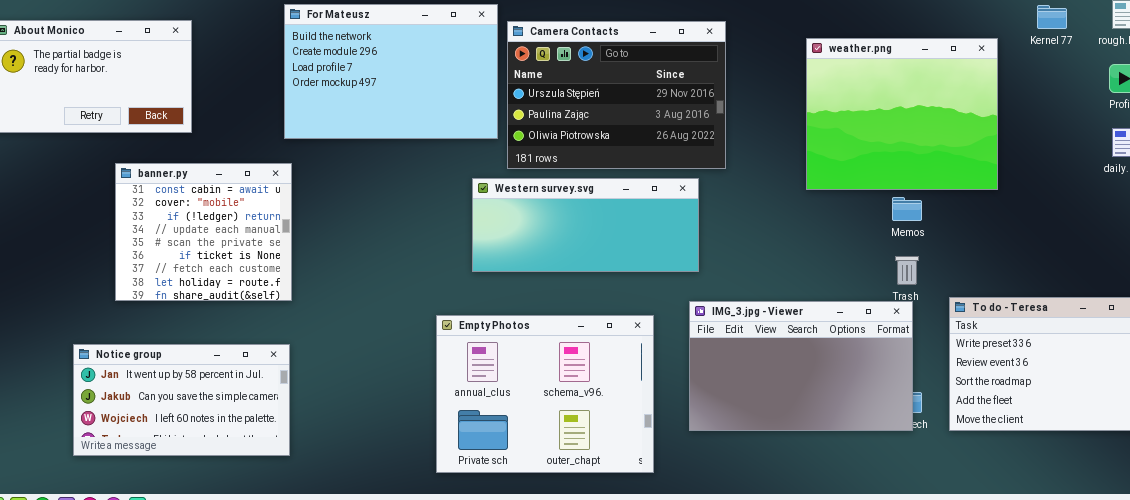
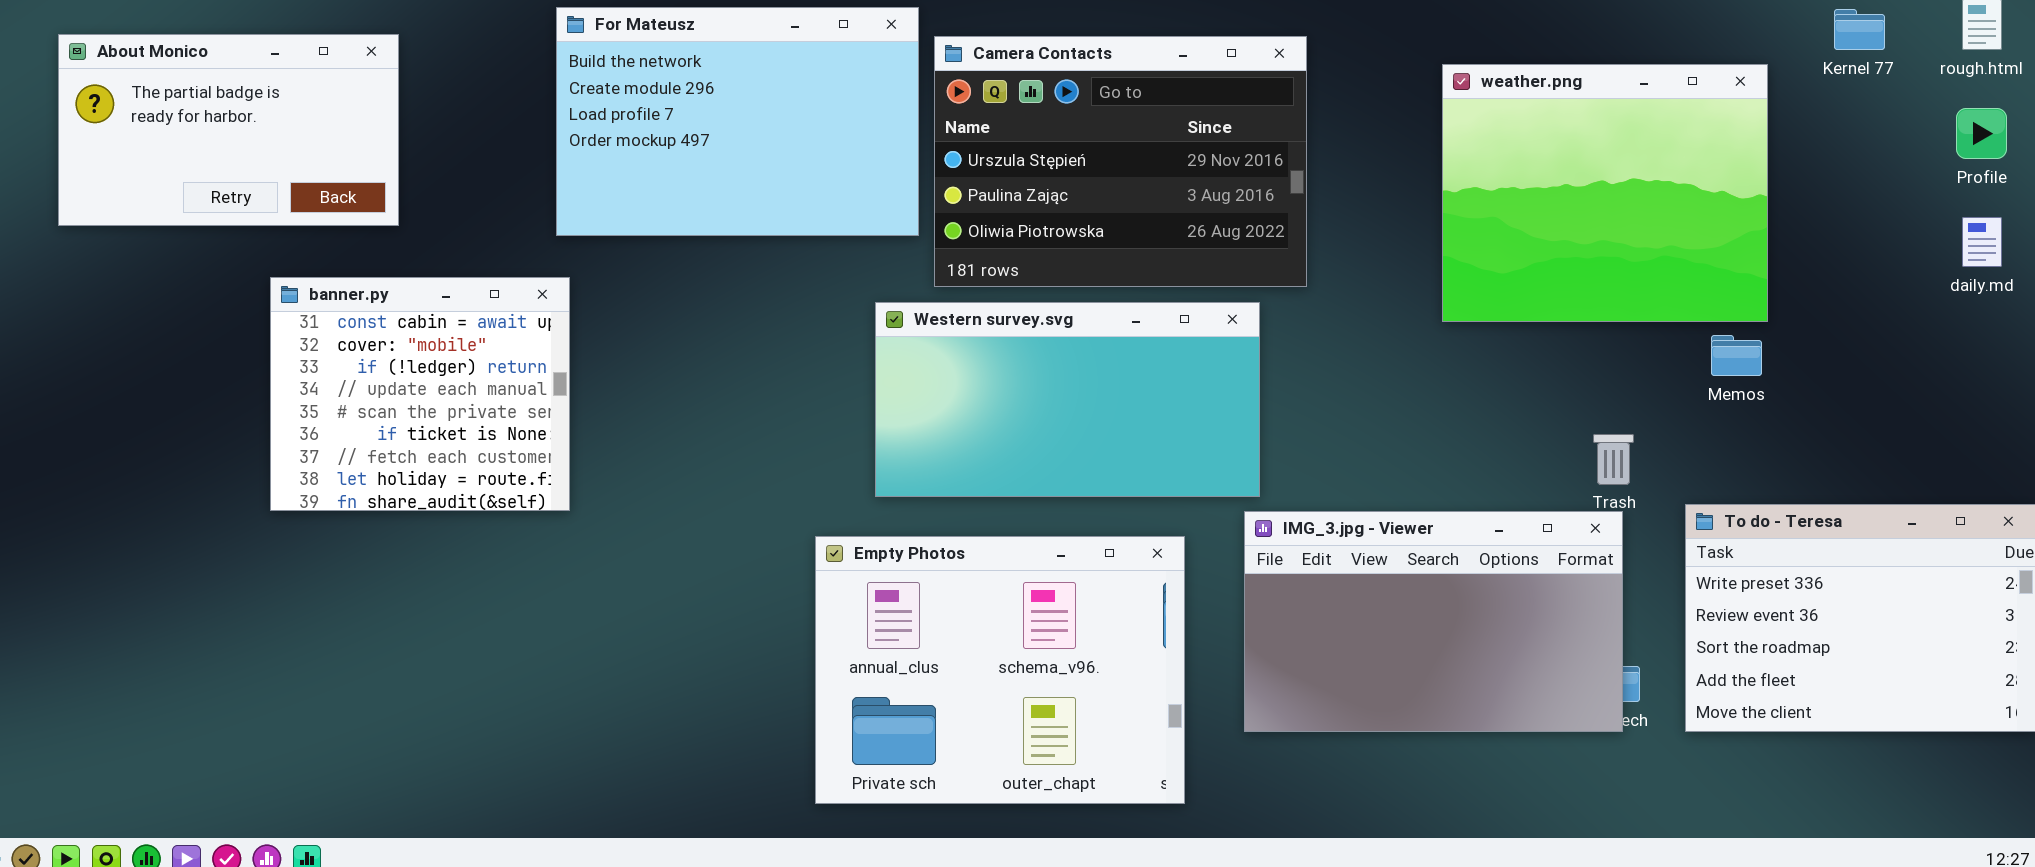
Western survey.svg: [472,178,699,272] -> [875,302,1260,497], resized
Memos: [892,197,922,221] -> [1711,335,1762,376], moved
Notice group: [73,344,290,456] -> none, closed

